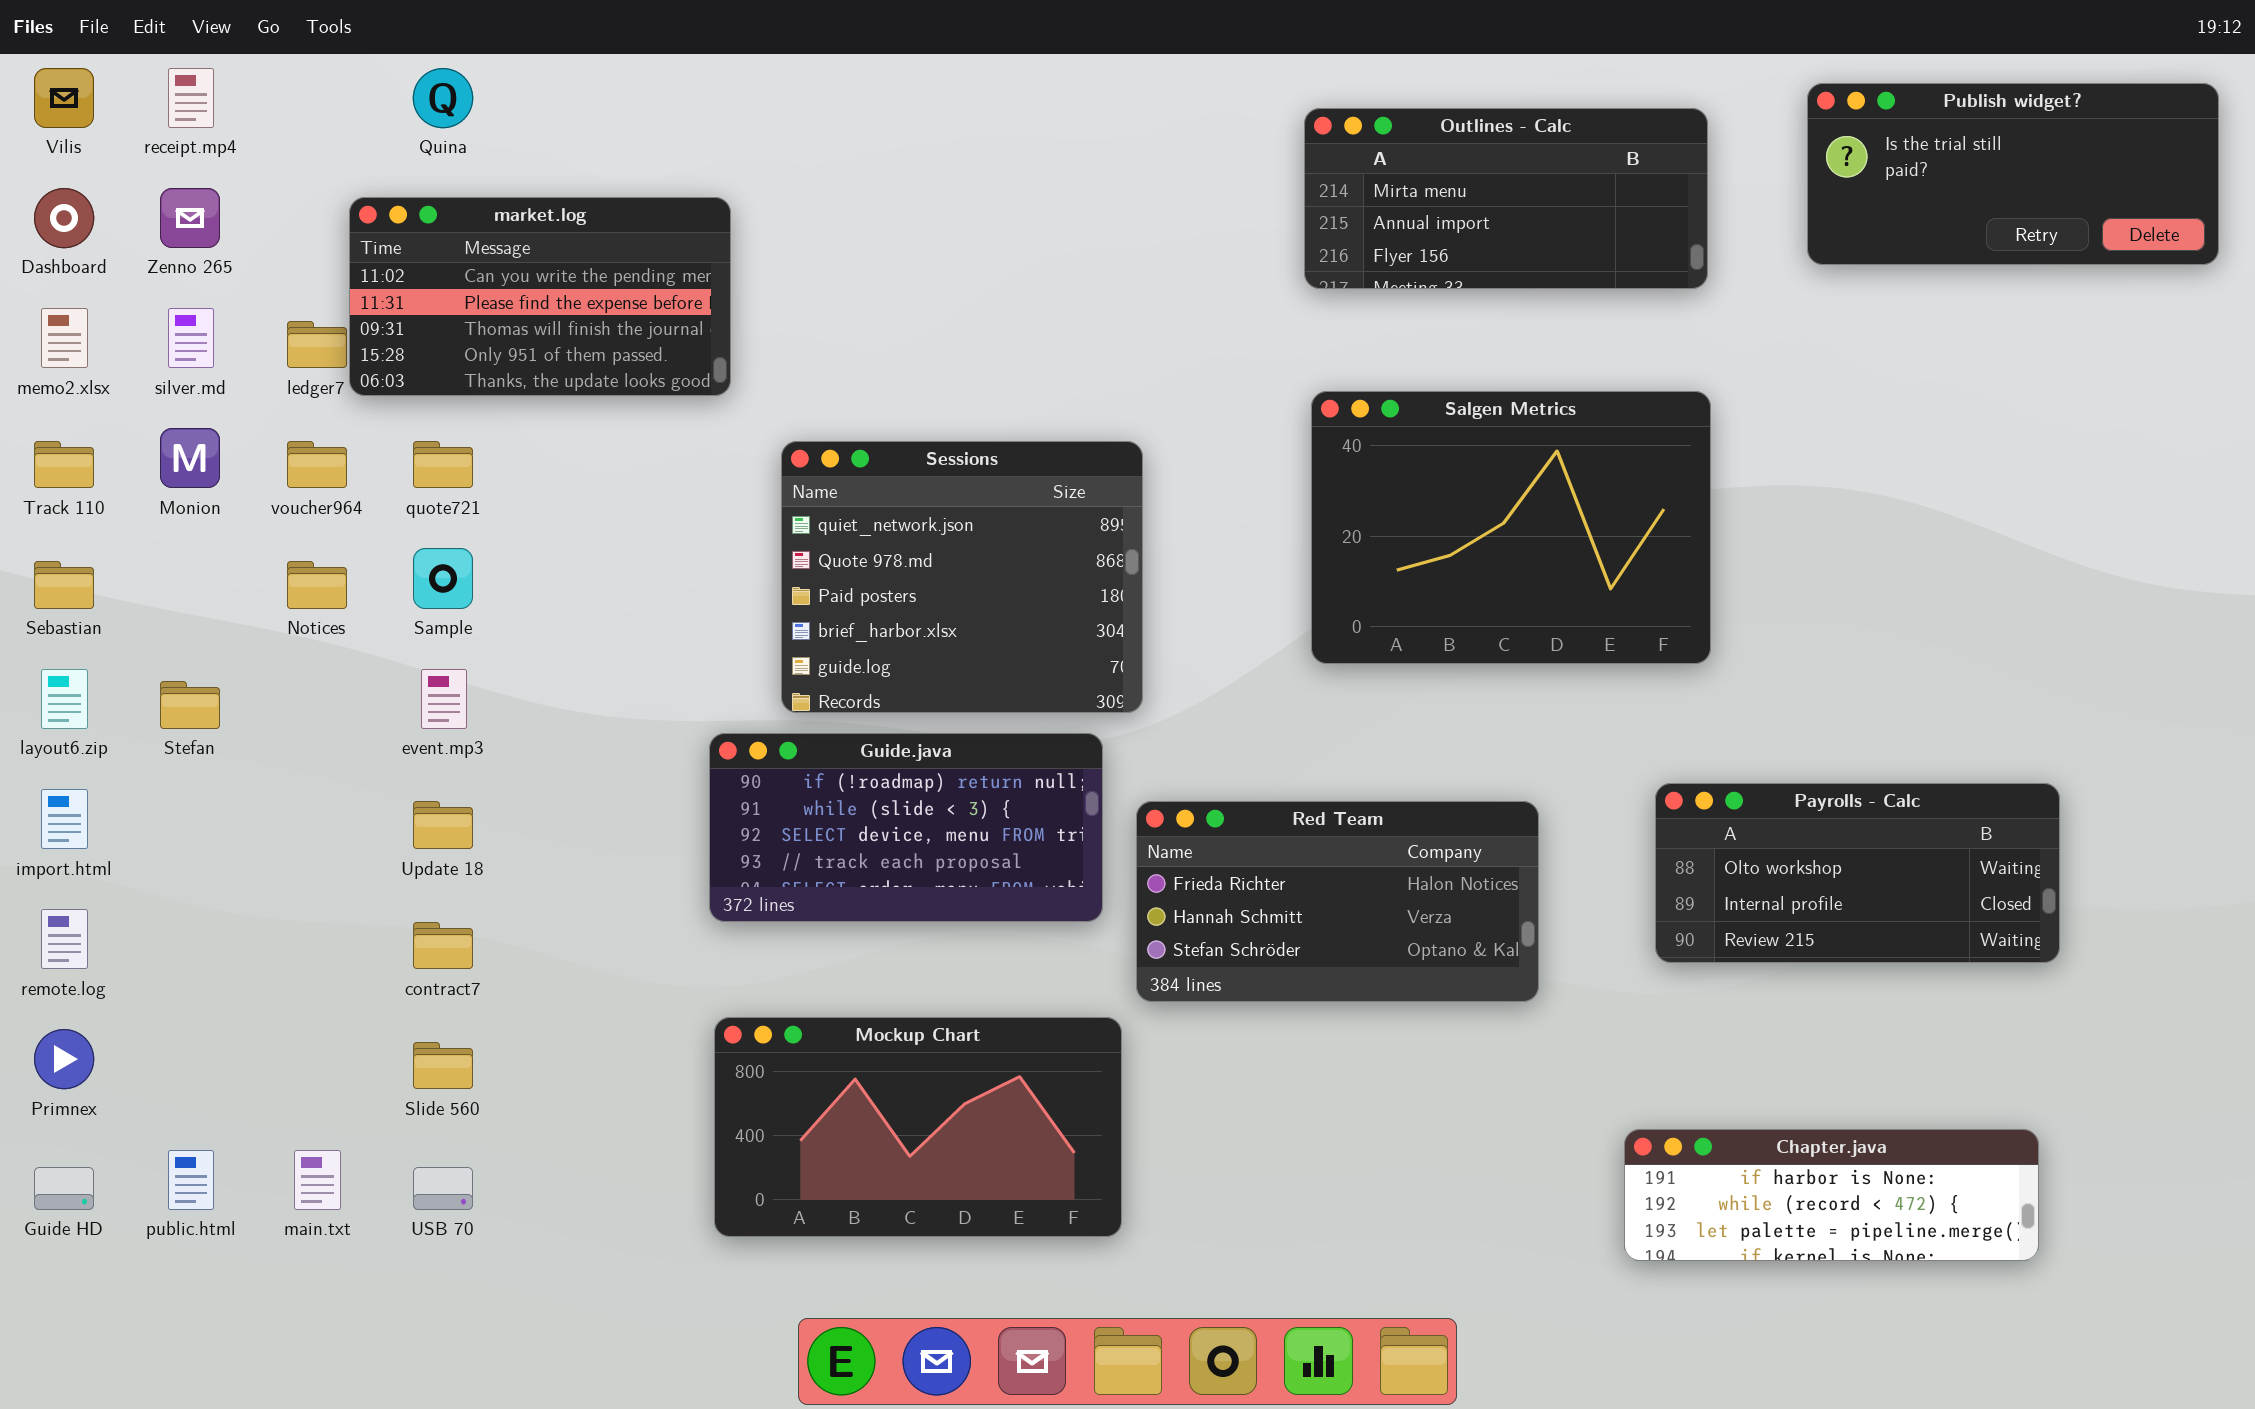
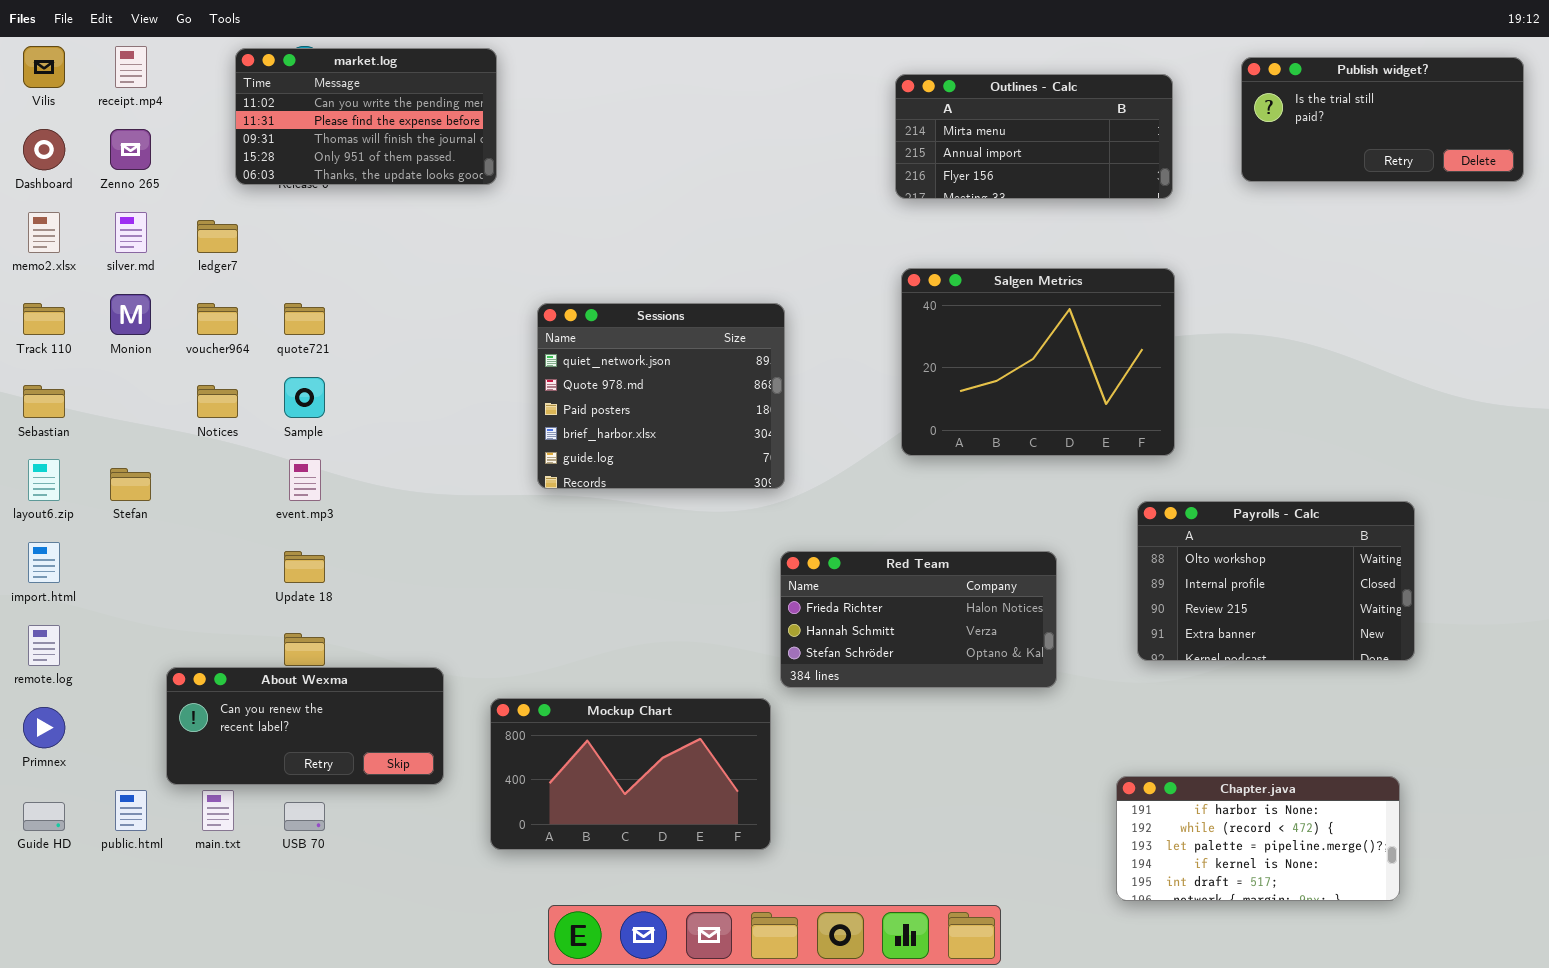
market.log: [349,197,731,396] -> [235,48,497,185], moved
Guide.java: [709,733,1103,922] -> none, closed
Payrolls - Calc: [1655,783,2060,963] -> [1137,501,1415,661], resized
About Wexma: none -> [166,667,444,785], opened
Chapter.java: [1624,1129,2039,1261] -> [1116,776,1400,901], resized

